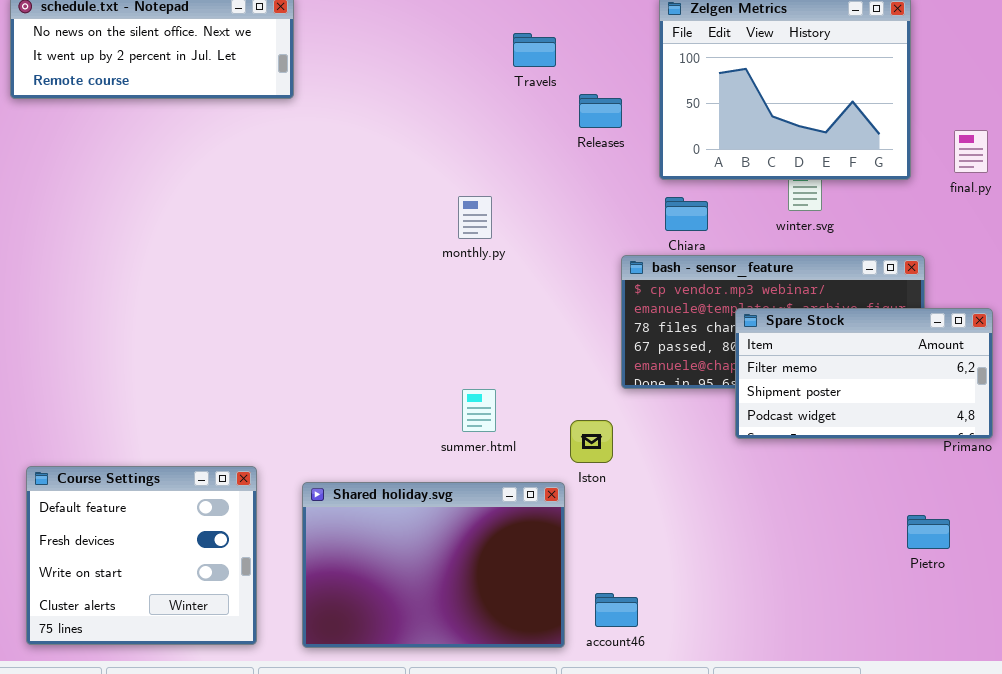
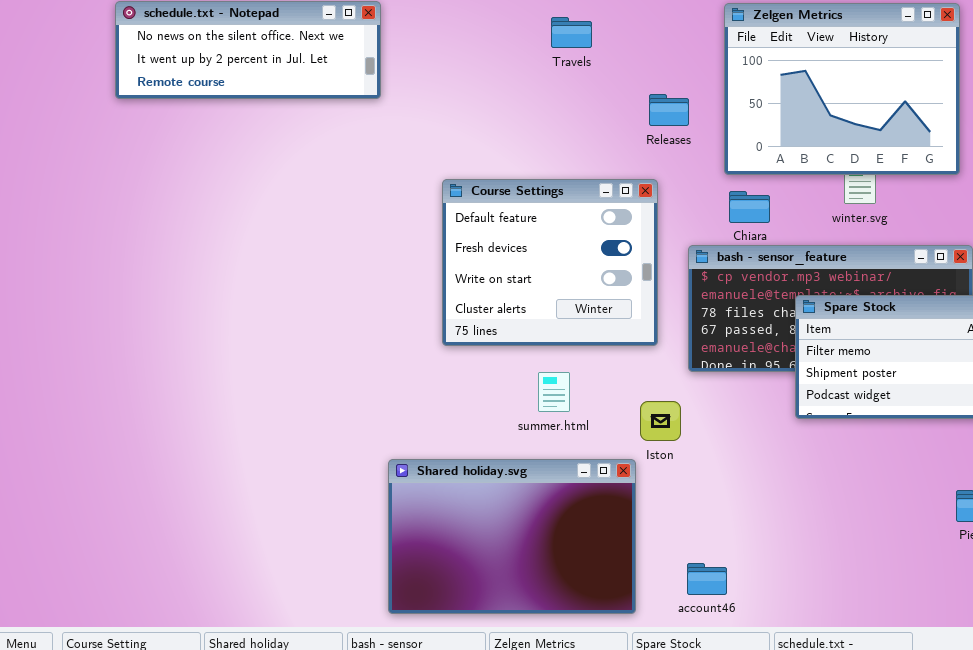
Travels: [513,33,556,67] -> [551,17,592,48], moved
Course Settings: [26,466,257,645] -> [442,179,658,346], moved
account46: [595,593,638,627] -> [687,563,727,595], moved

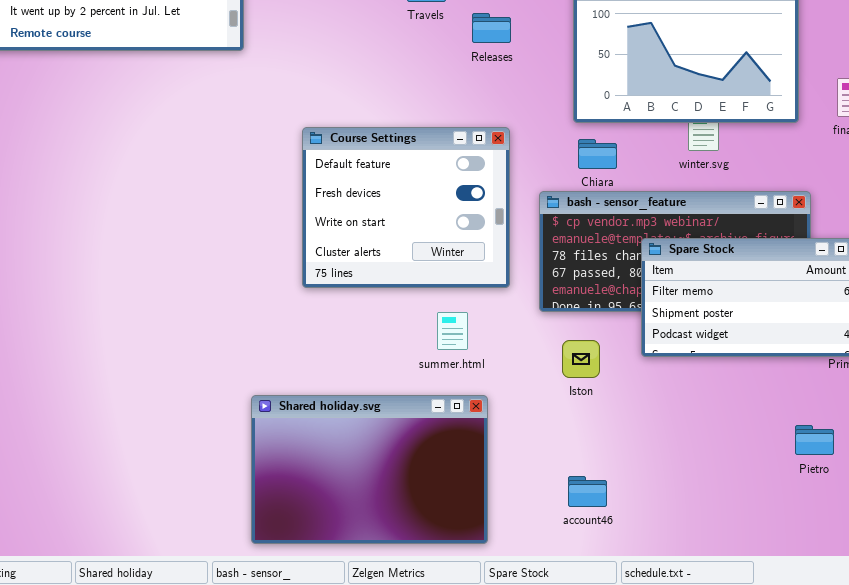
Releases: [649,94,689,126] -> [472,13,511,43], moved
summer.html: [538,372,570,412] -> [437,312,468,350], moved
Iston: [640,401,681,441] -> [562,340,600,378], moved
account46: [687,563,727,595] -> [568,476,607,507], moved

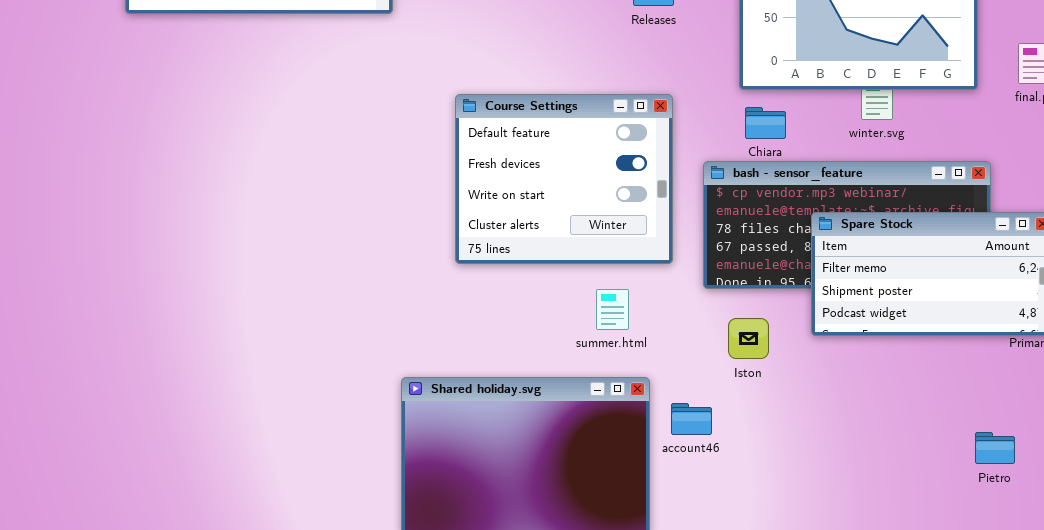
Pietro: [795,425,834,455] -> [975,432,1015,464], moved
account46: [568,476,607,507] -> [671,403,712,435], moved

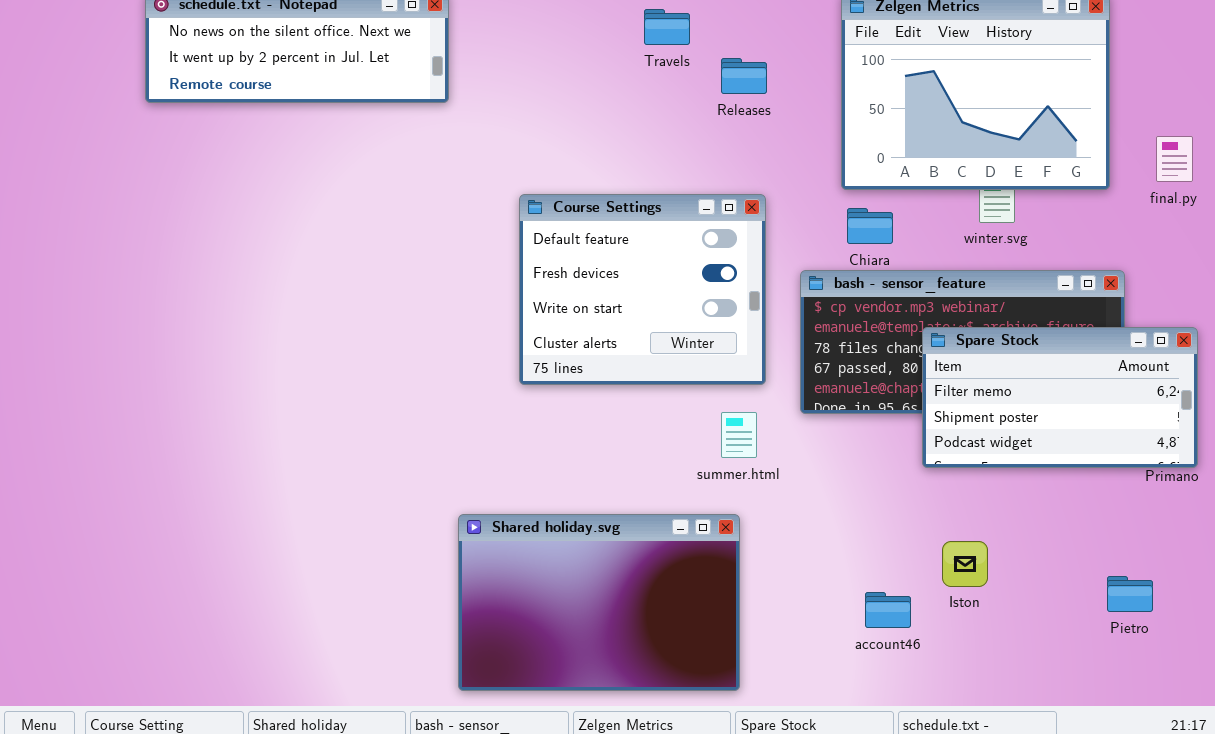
summer.html: [596,289,629,330] -> [721,412,757,458], moved
Iston: [728,318,769,359] -> [942,541,988,587], moved
account46: [671,403,712,435] -> [865,592,911,628], moved

